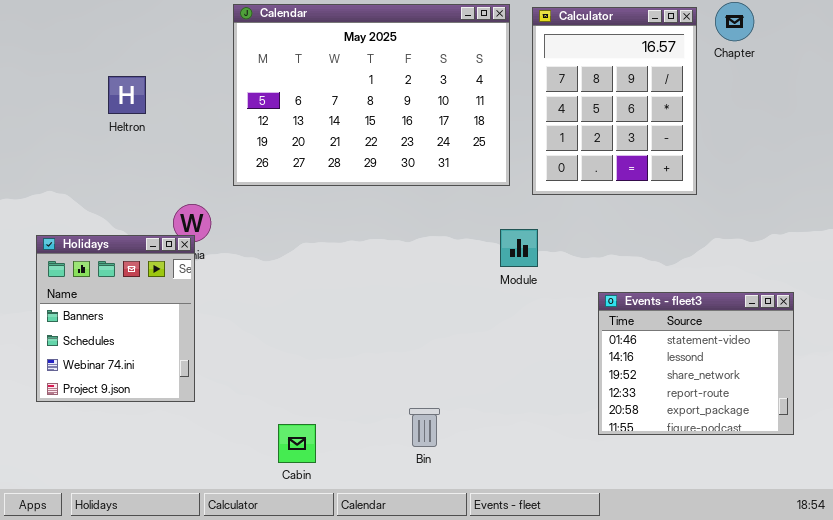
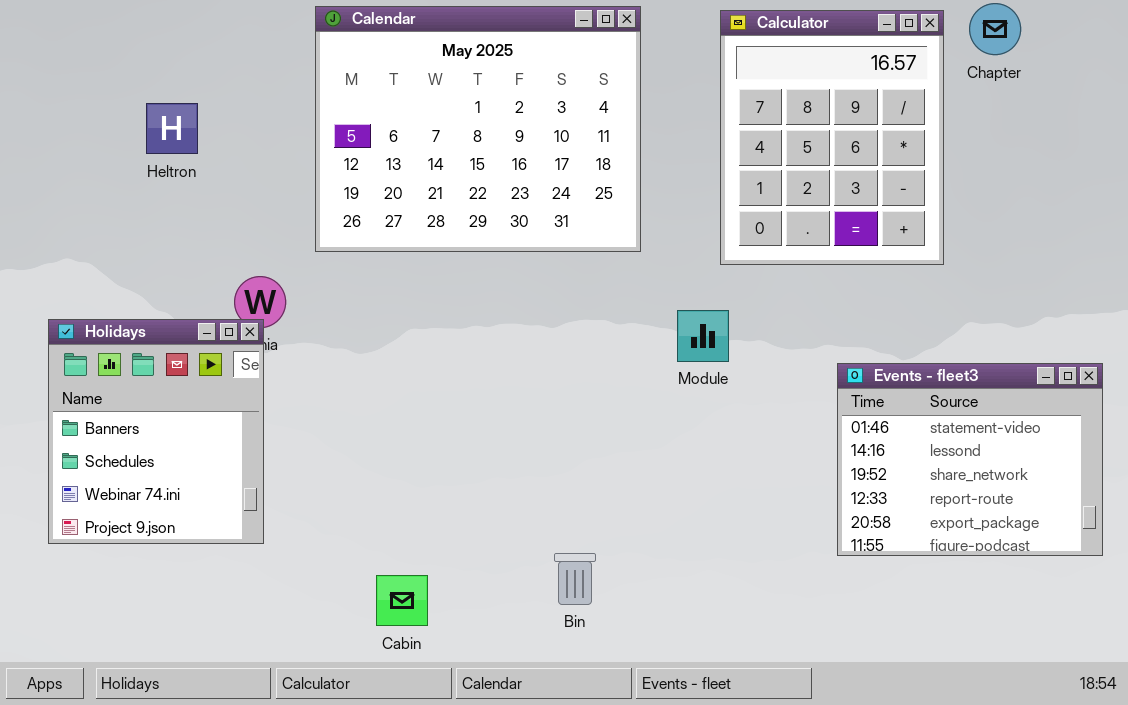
Calendar: [233,4,510,186] -> [315,6,641,252], resized
Events - fleet3: [598,292,794,435] -> [837,363,1103,556], moved

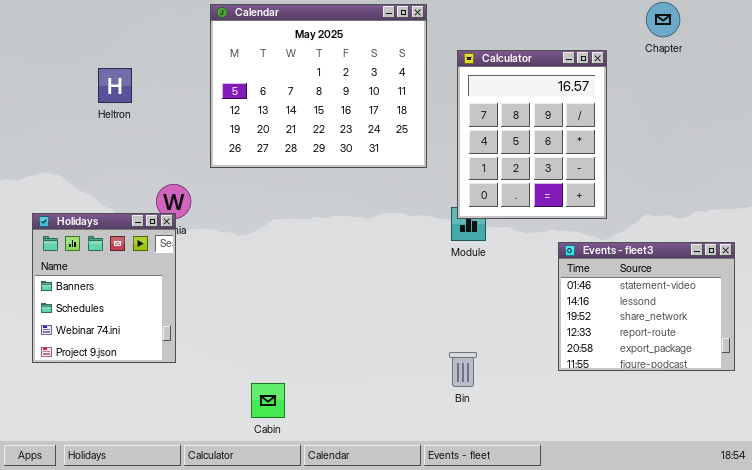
Calculator: [720,10,944,265] -> [457,50,607,219], moved
Bin: [554,553,596,605] -> [449,352,477,387], moved

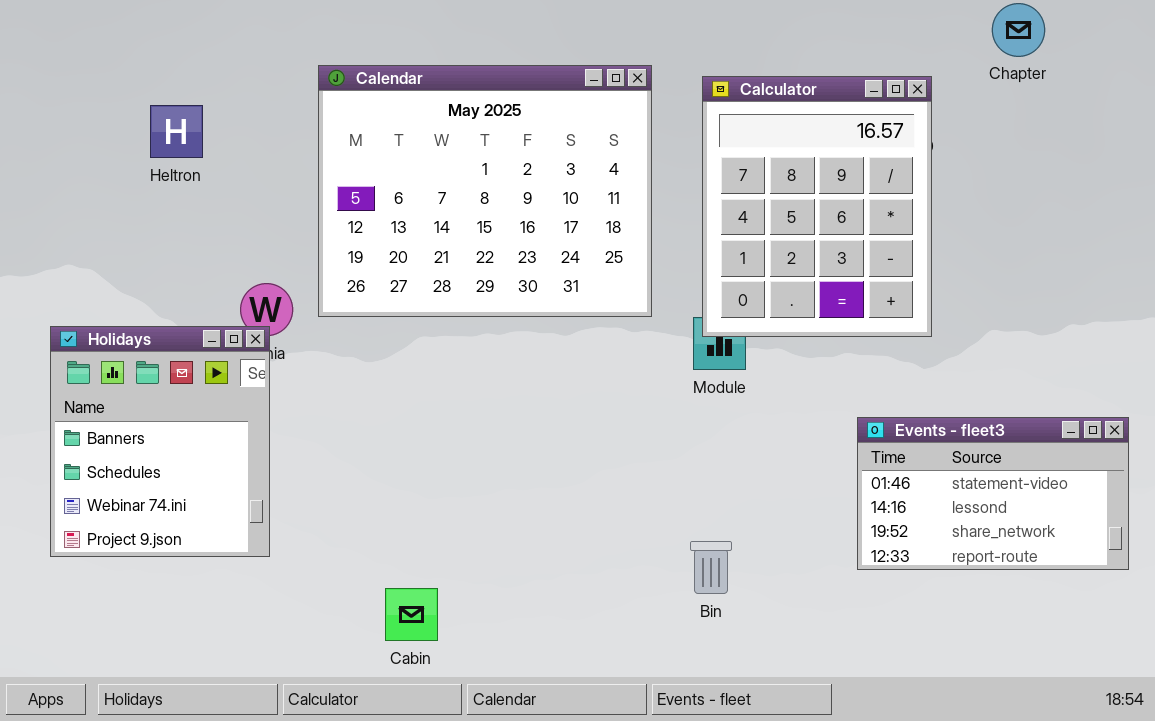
Calendar: [210,4,427,168] -> [318,65,652,317], moved
Events - fleet3: [558,242,735,371] -> [857,417,1129,570], resized

